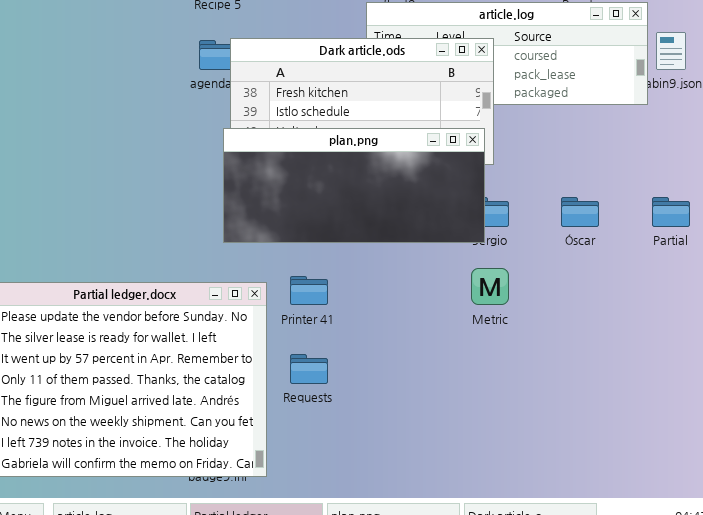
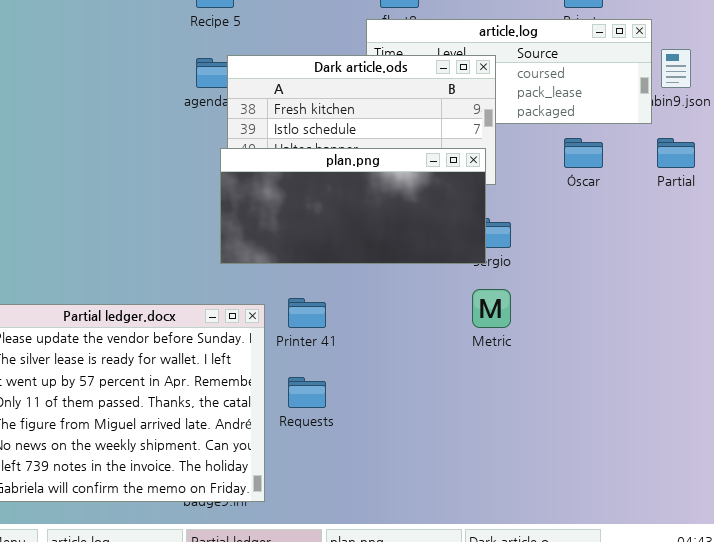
Óscar: [561,197,599,227] -> [564,138,603,168], moved
Partial: [652,197,690,227] -> [657,138,695,168], moved

